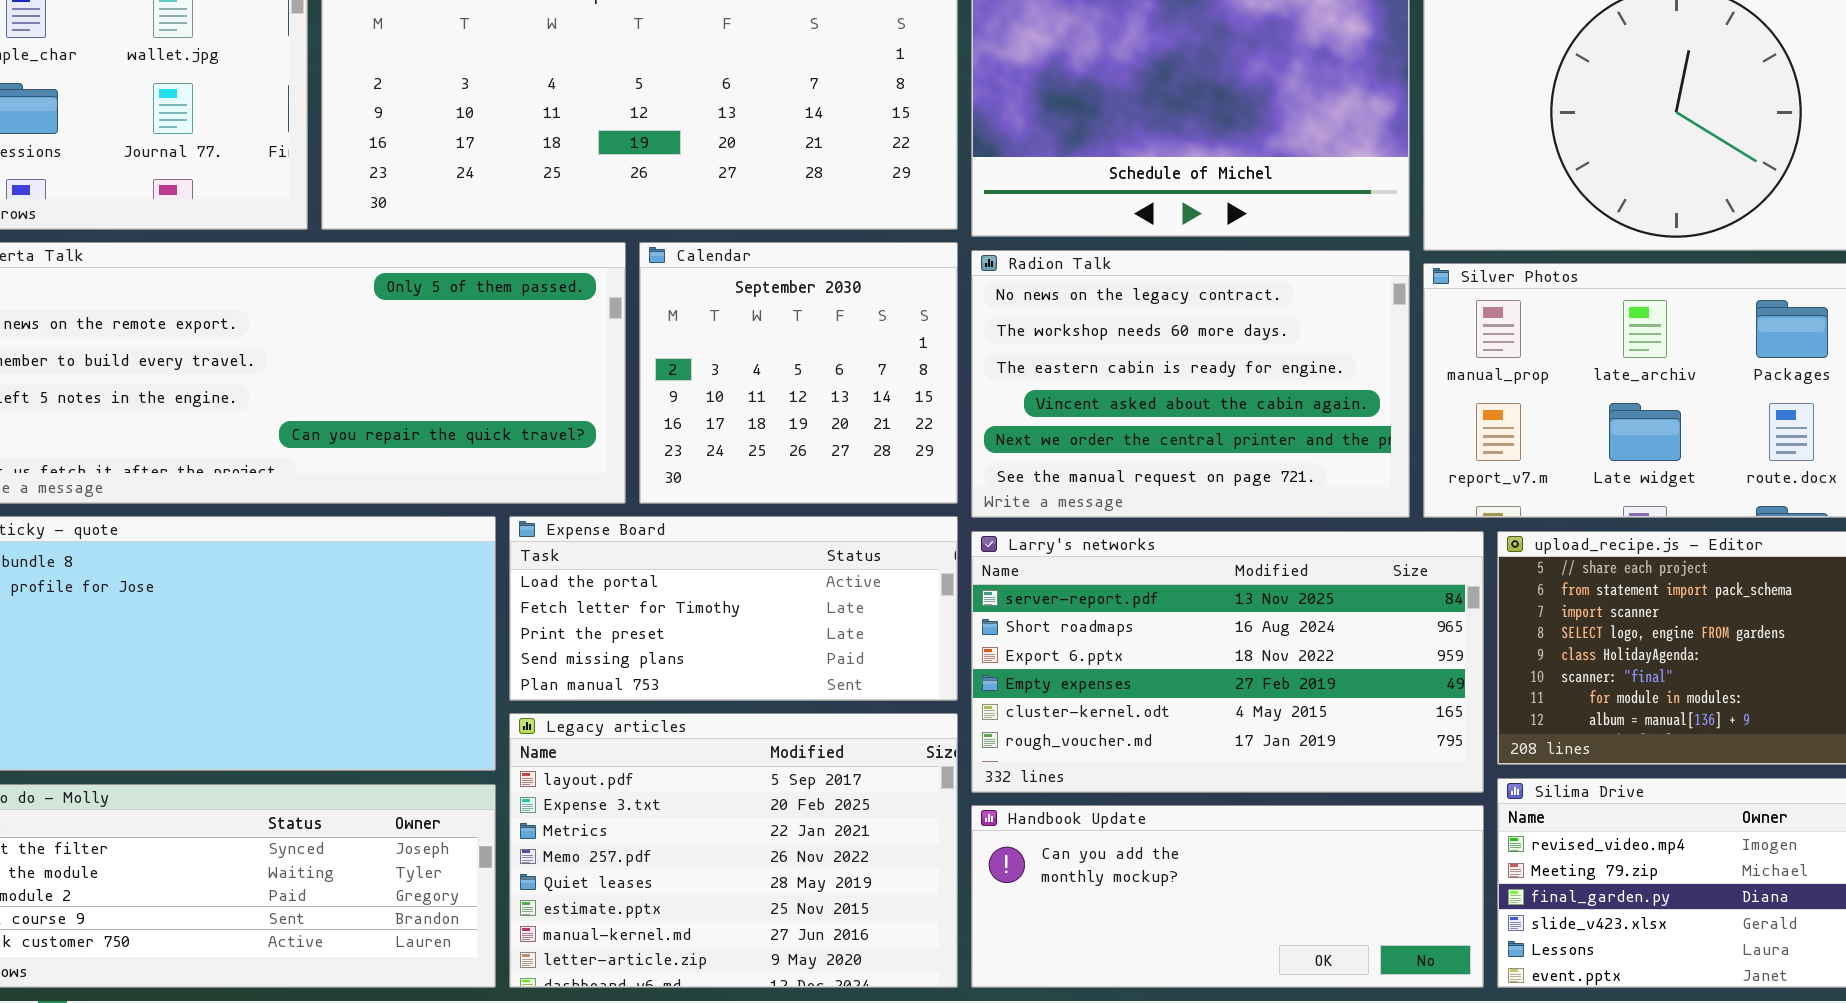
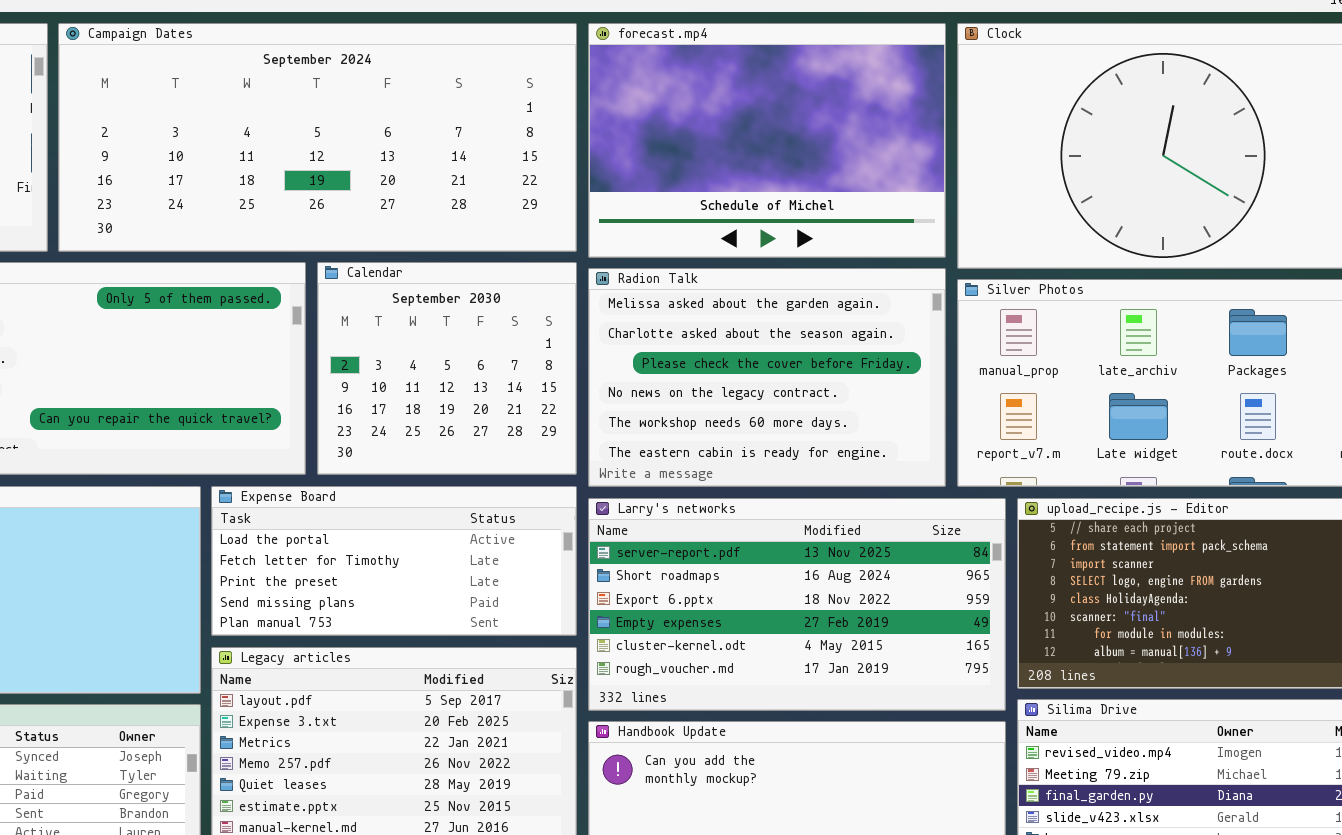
Radion Talk: [971,250,1410,518] -> [588,268,946,487], scrolled up 3 rows

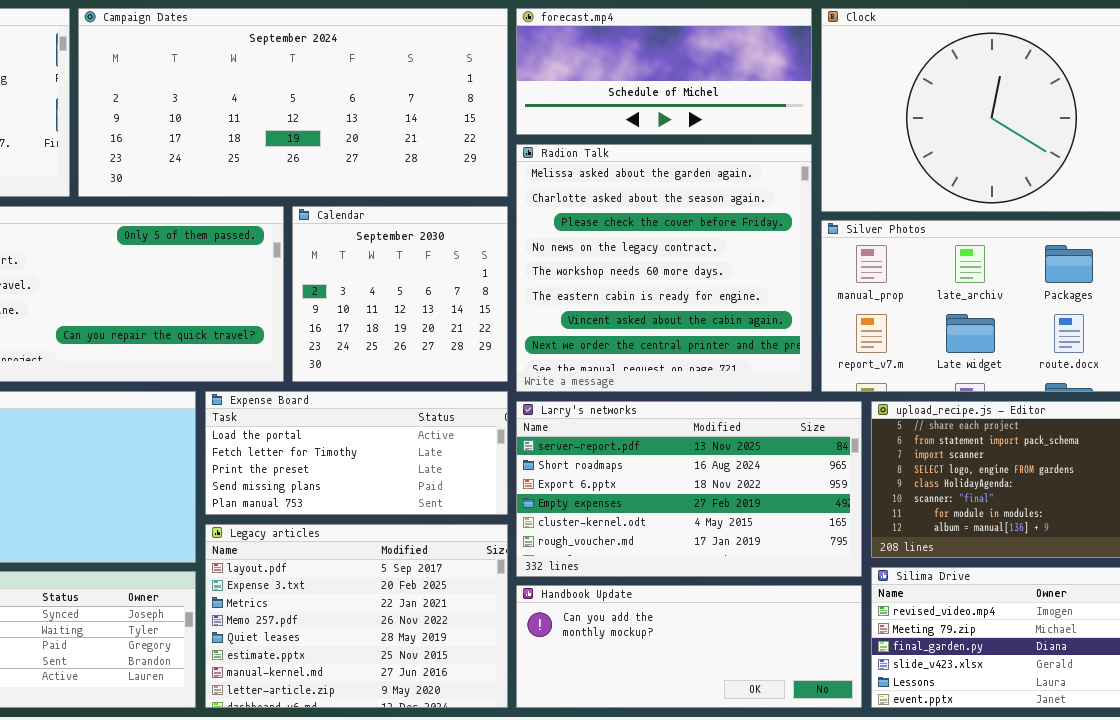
forecast.mp4: [588,23,946,258] -> [516,8,812,135], resized
Radion Talk: [588,268,946,487] -> [516,144,812,392], resized

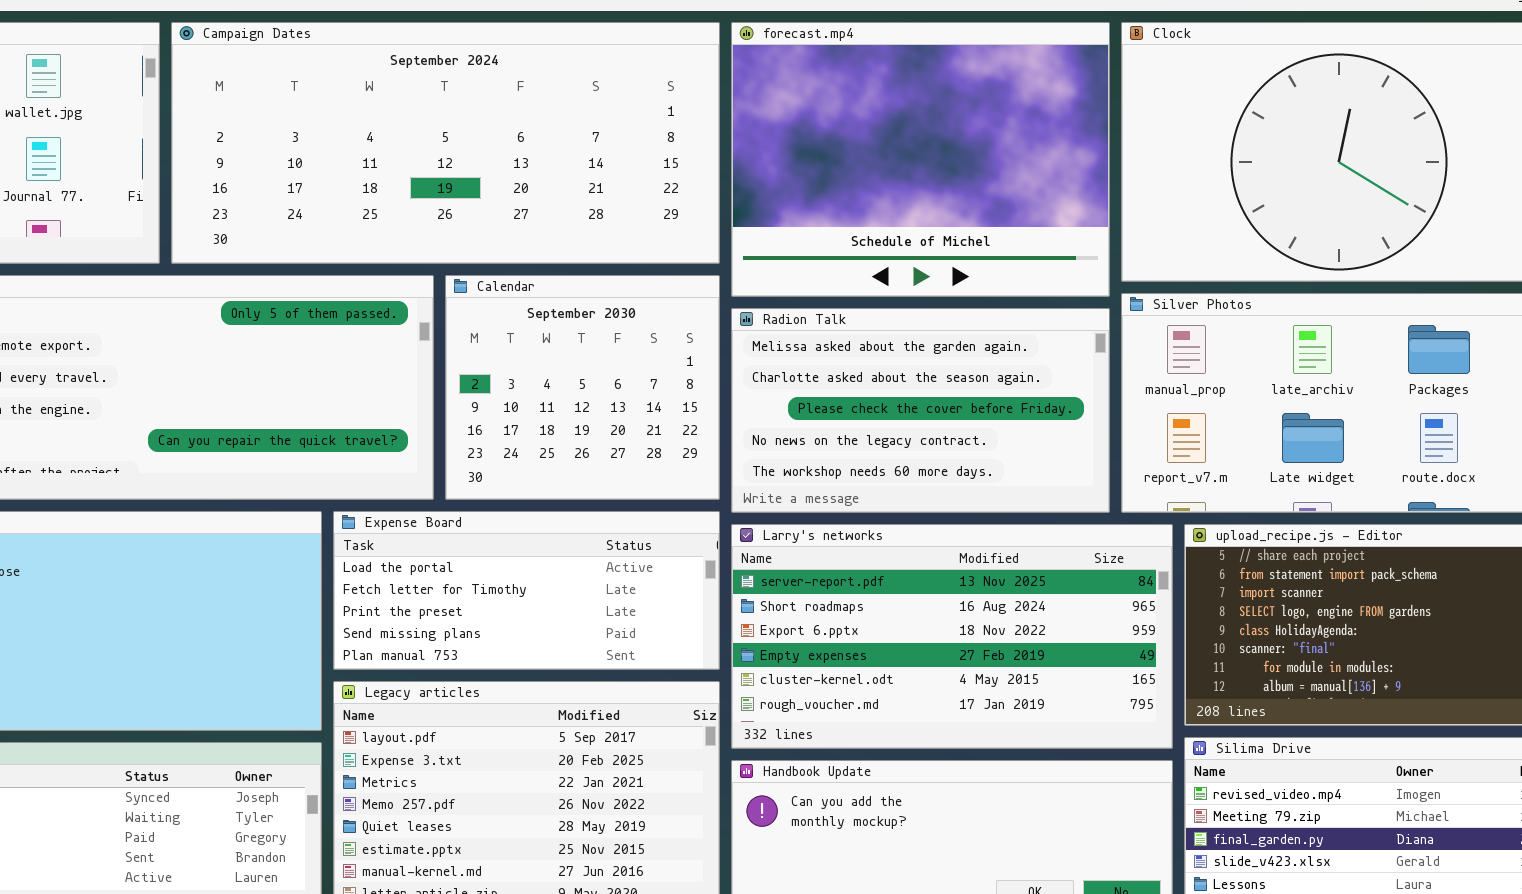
forecast.mp4: [516,8,812,135] -> [731,22,1110,297], resized
Radion Talk: [516,144,812,392] -> [731,308,1110,513], resized

